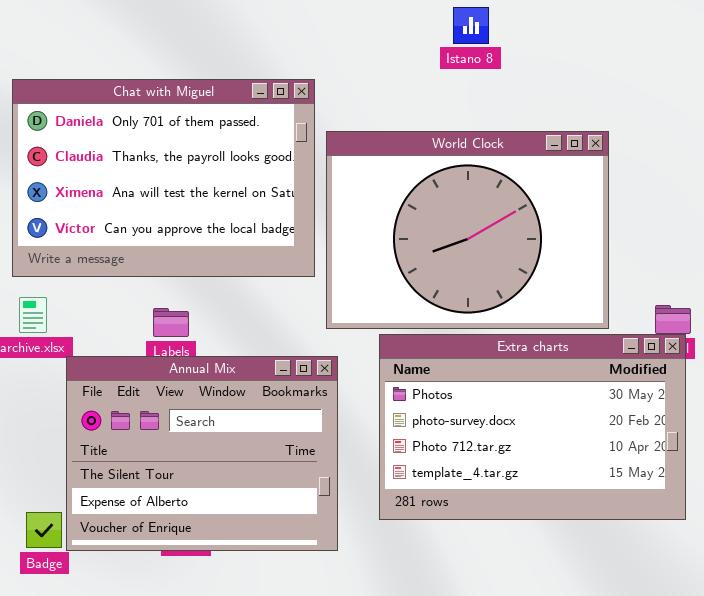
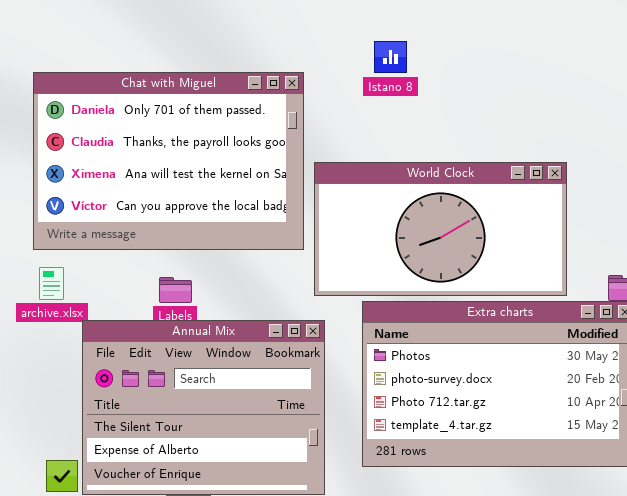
Istano 8: [453,7,489,44] -> [374,41,407,73], moved
World Clock: [326,131,609,329] -> [314,162,567,296], resized

